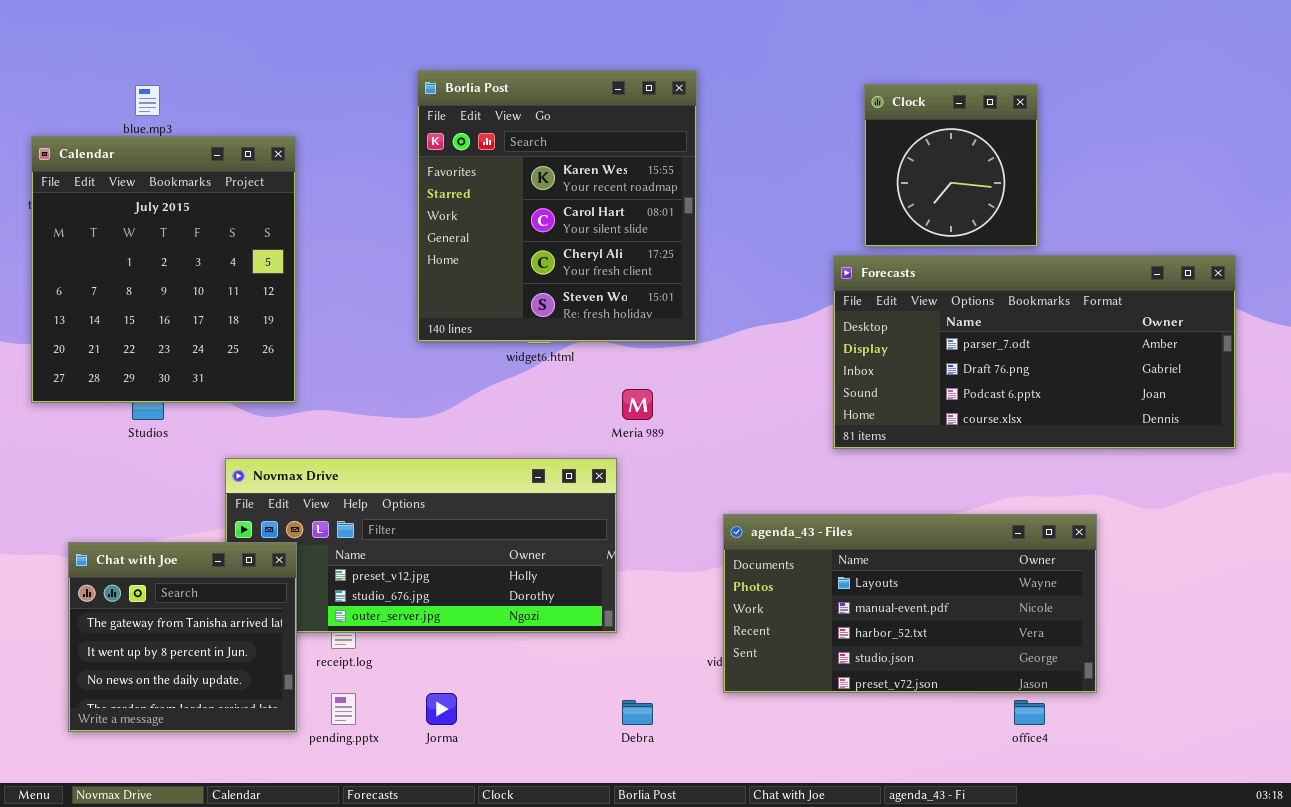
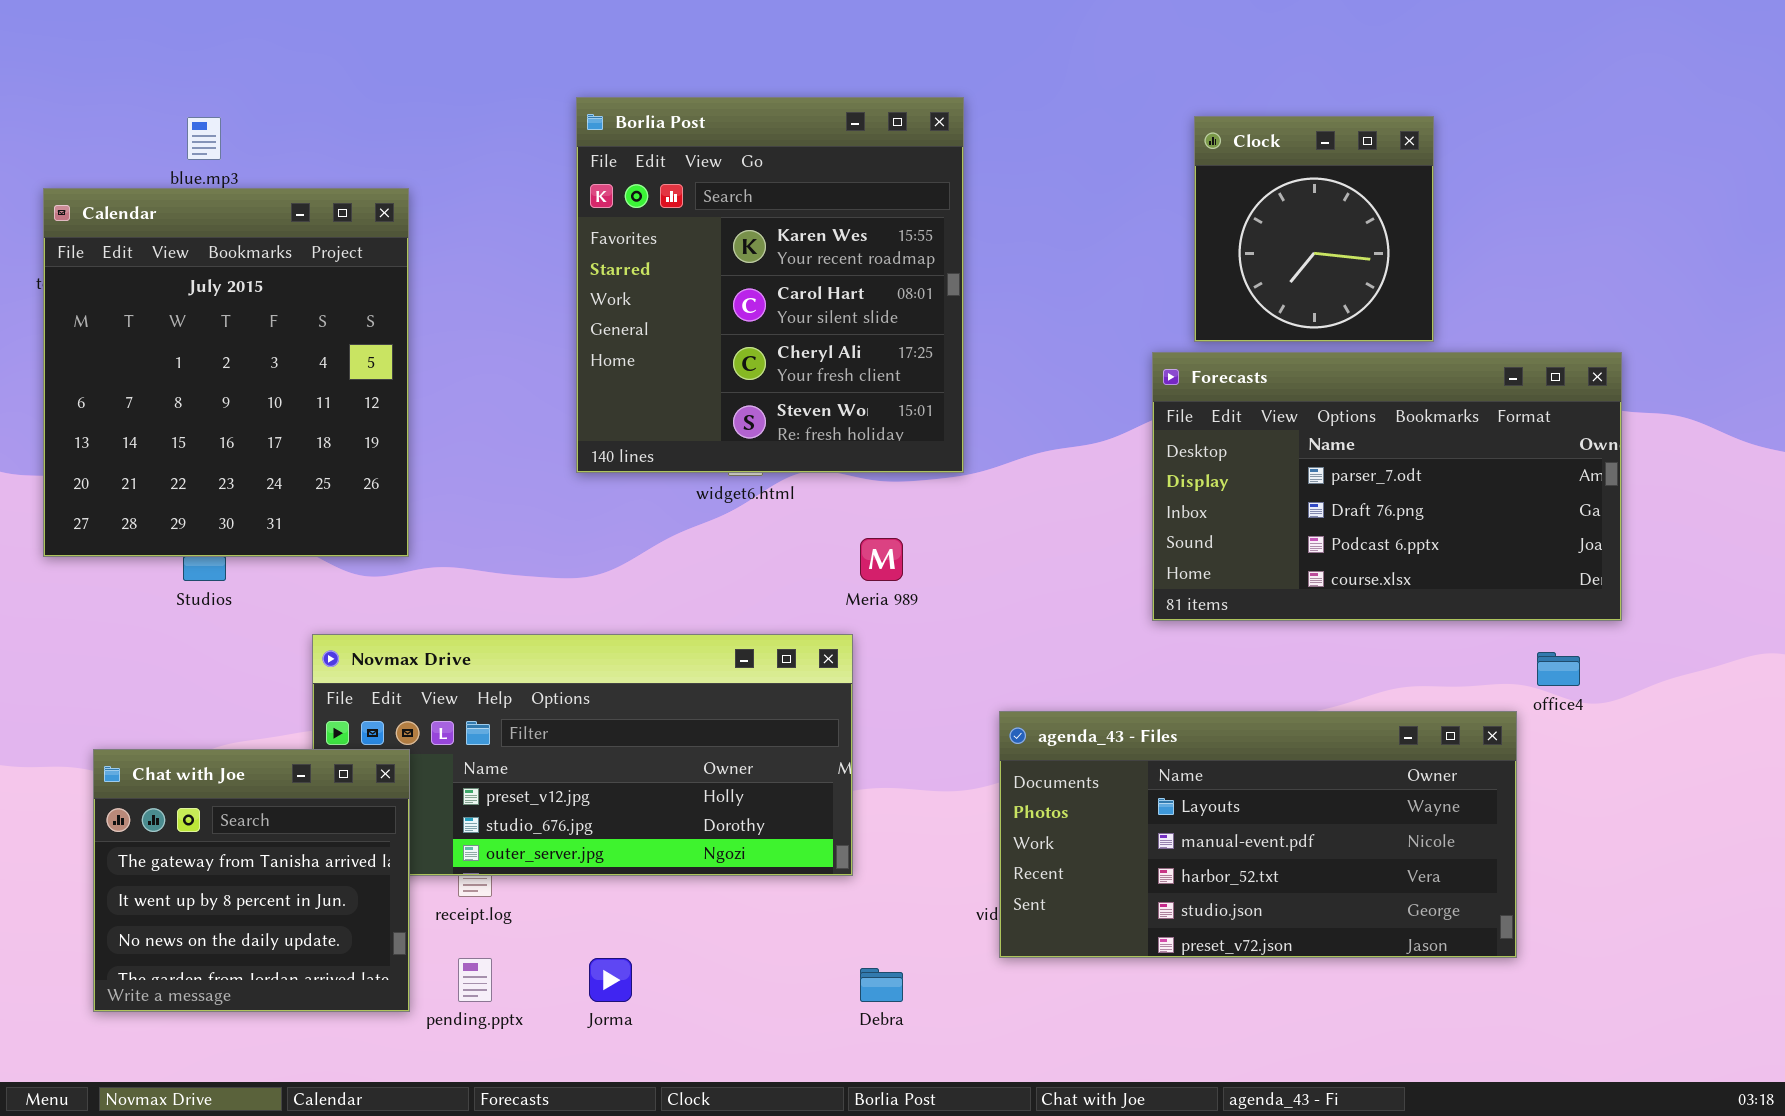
Forecasts: [833,255,1236,449] -> [1152,352,1622,621], resized
office4: [1014,700,1045,725] -> [1537,652,1580,686], moved

